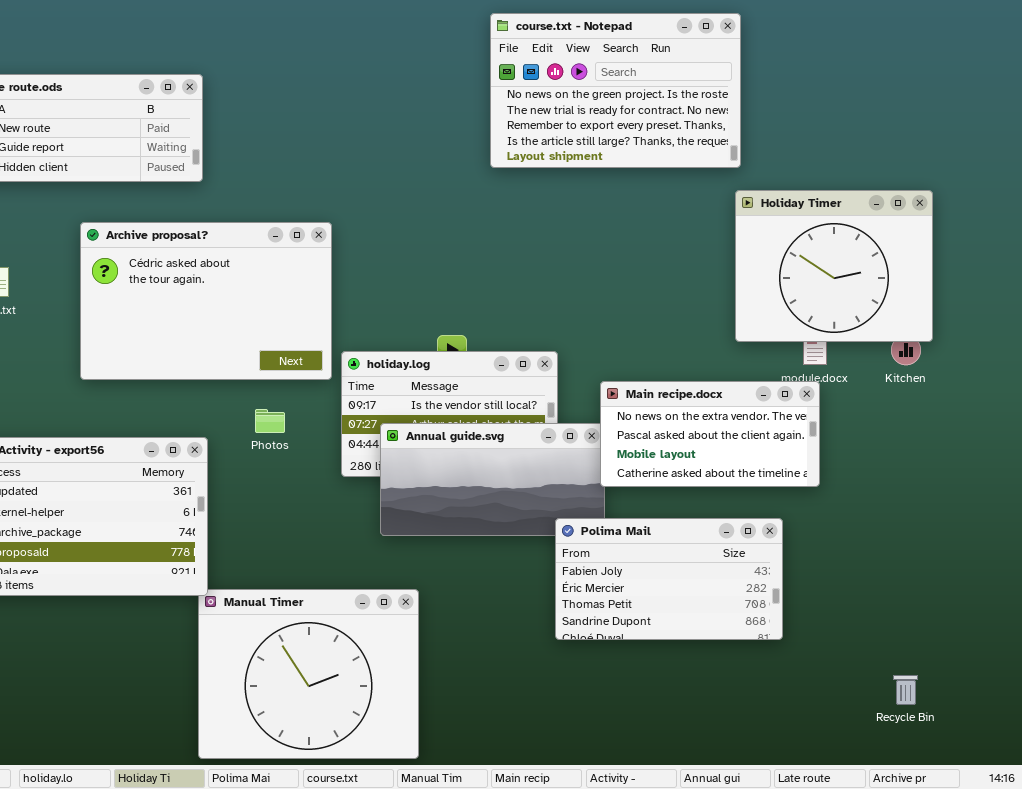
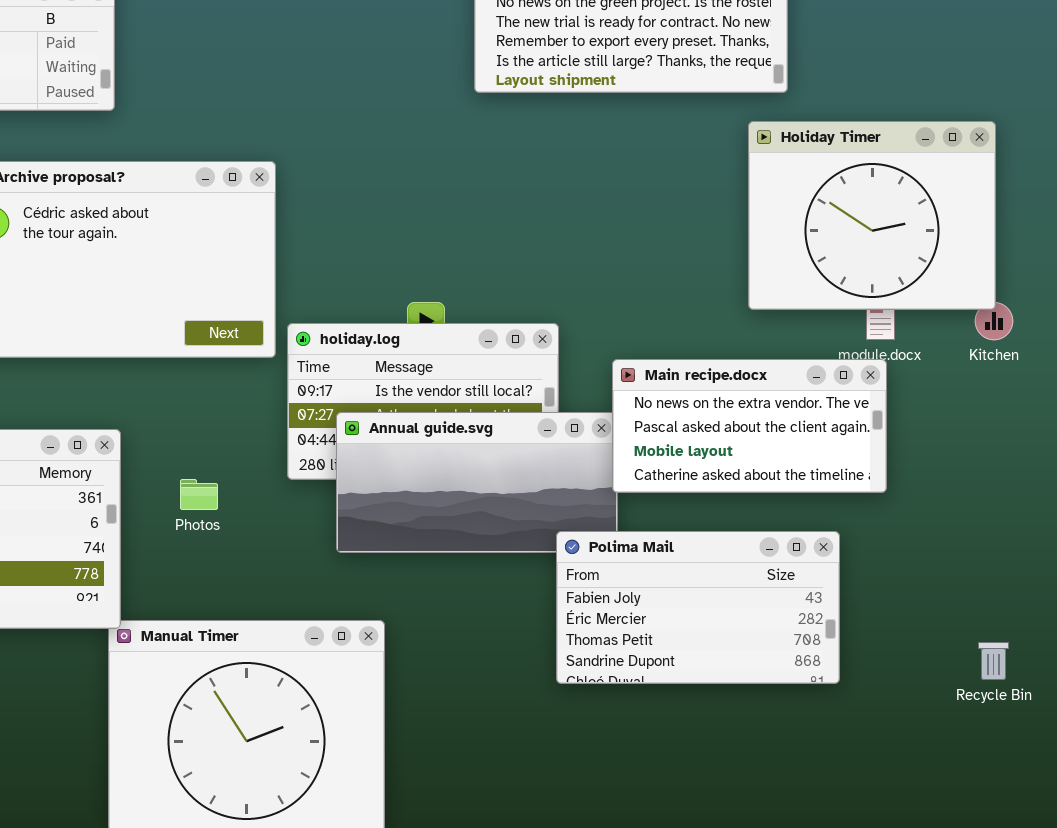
Holiday Timer: [735,190,933,342] -> [748,121,996,310], moved
Photos: [255,409,285,433] -> [180,479,218,510], moved
Recycle Bin: [893,675,918,705] -> [978,642,1009,680], moved

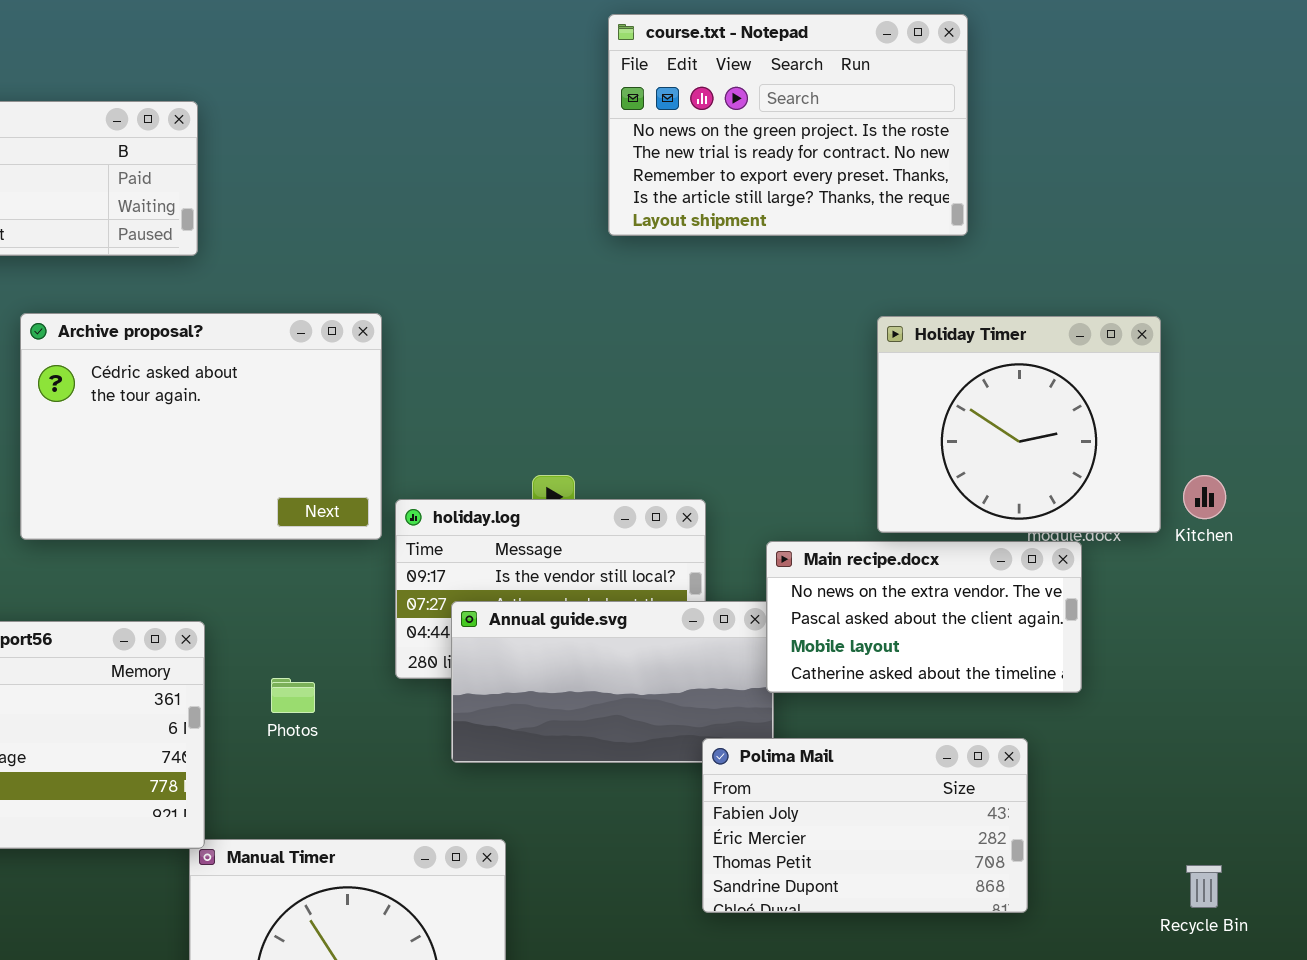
Holiday Timer: [748,121,996,310] -> [877,316,1161,533], moved

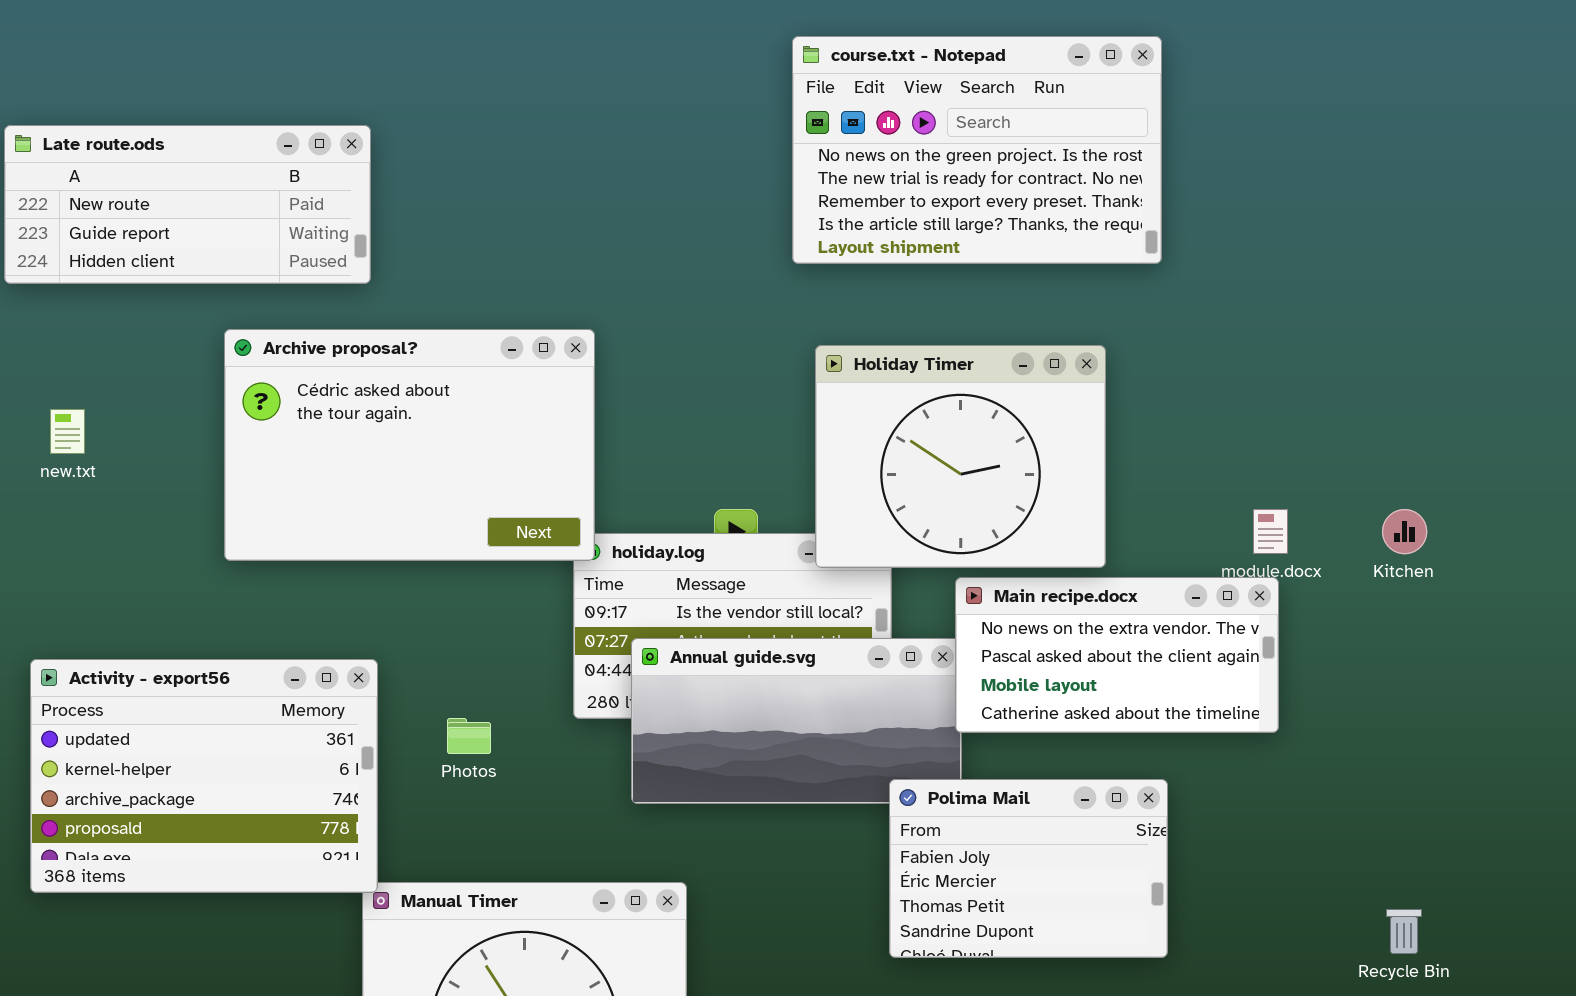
Archive proposal?: [20,313,382,540] -> [224,329,595,561], moved
Holiday Timer: [877,316,1161,533] -> [815,345,1106,568], moved
Polima Mail: [702,738,1028,913] -> [889,779,1168,958], resized

